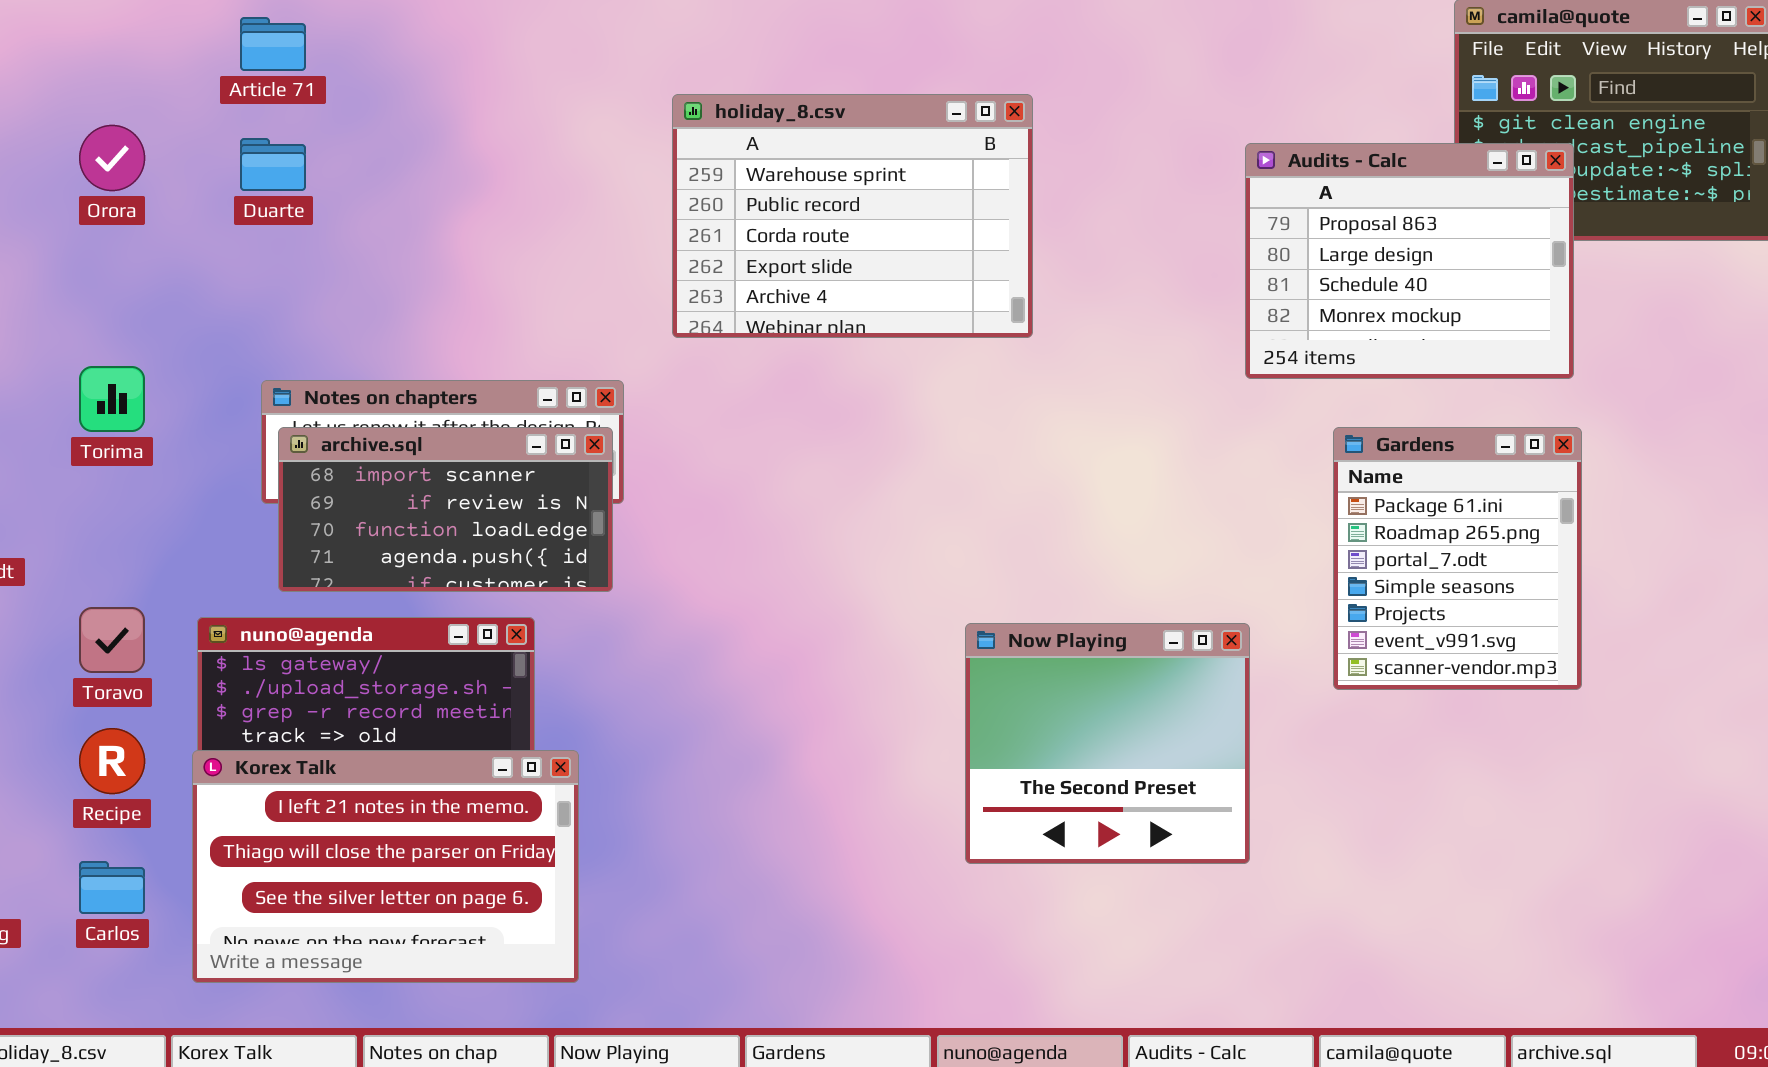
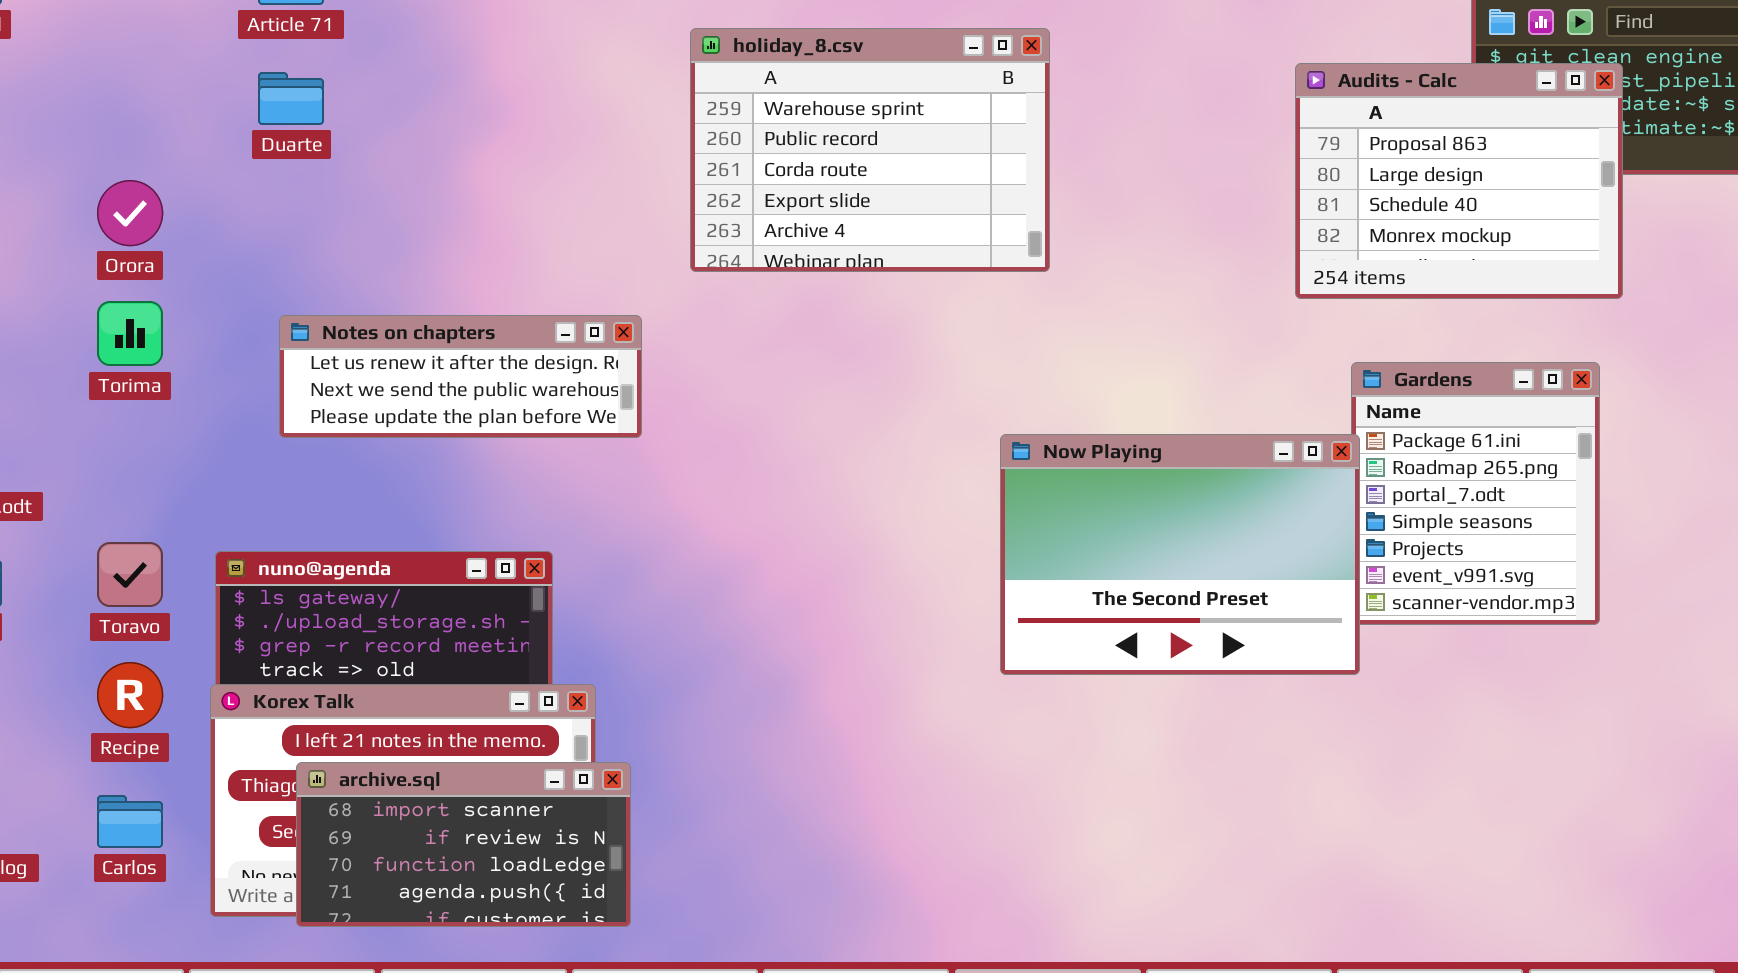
Orora: [79,125,145,191] -> [97,180,163,246], moved
Audits - Calc: [1245,143,1574,379] -> [1295,63,1623,299], moved
archive.sql: [278,427,613,592] -> [296,762,631,927], moved
Now Playing: [965,623,1250,864] -> [1000,434,1360,675], moved, resized

